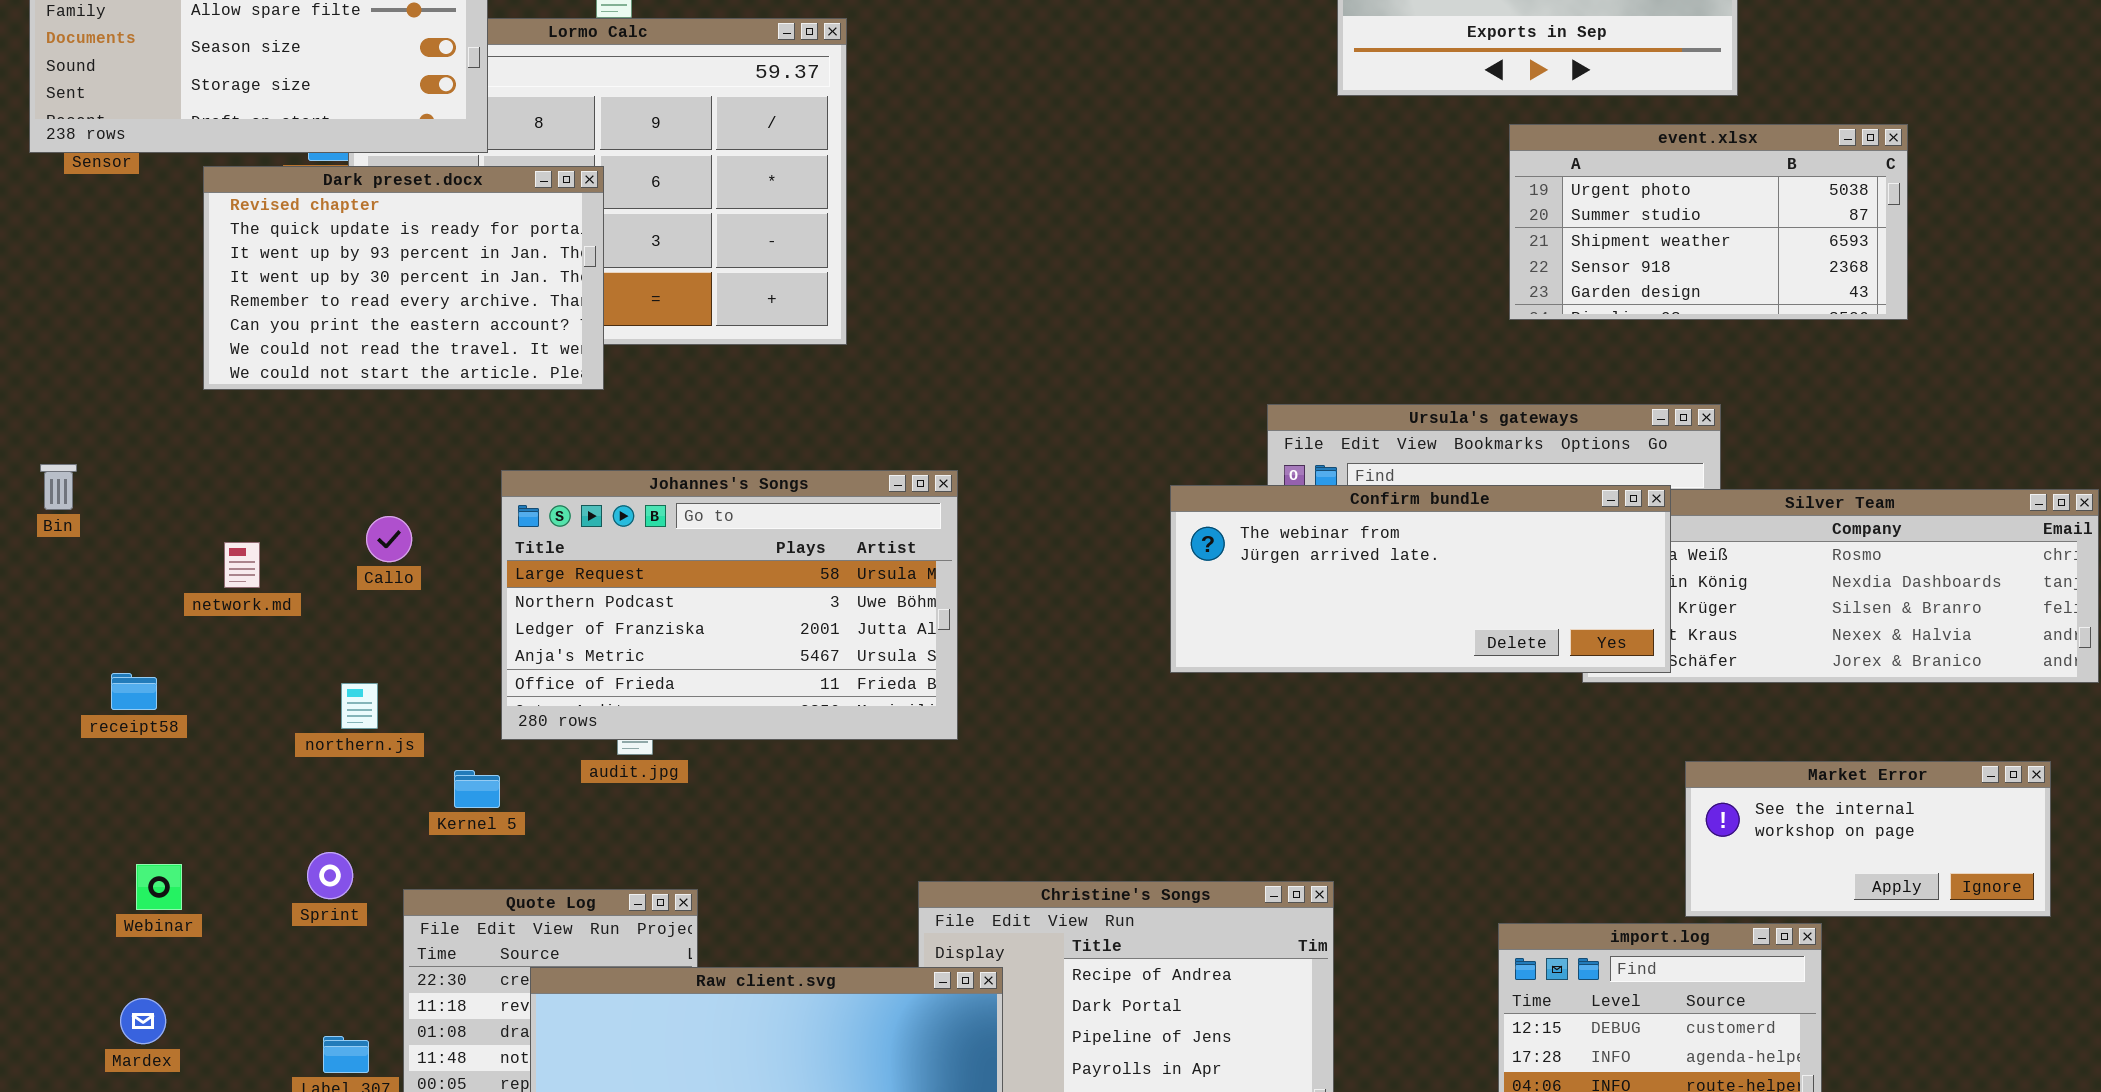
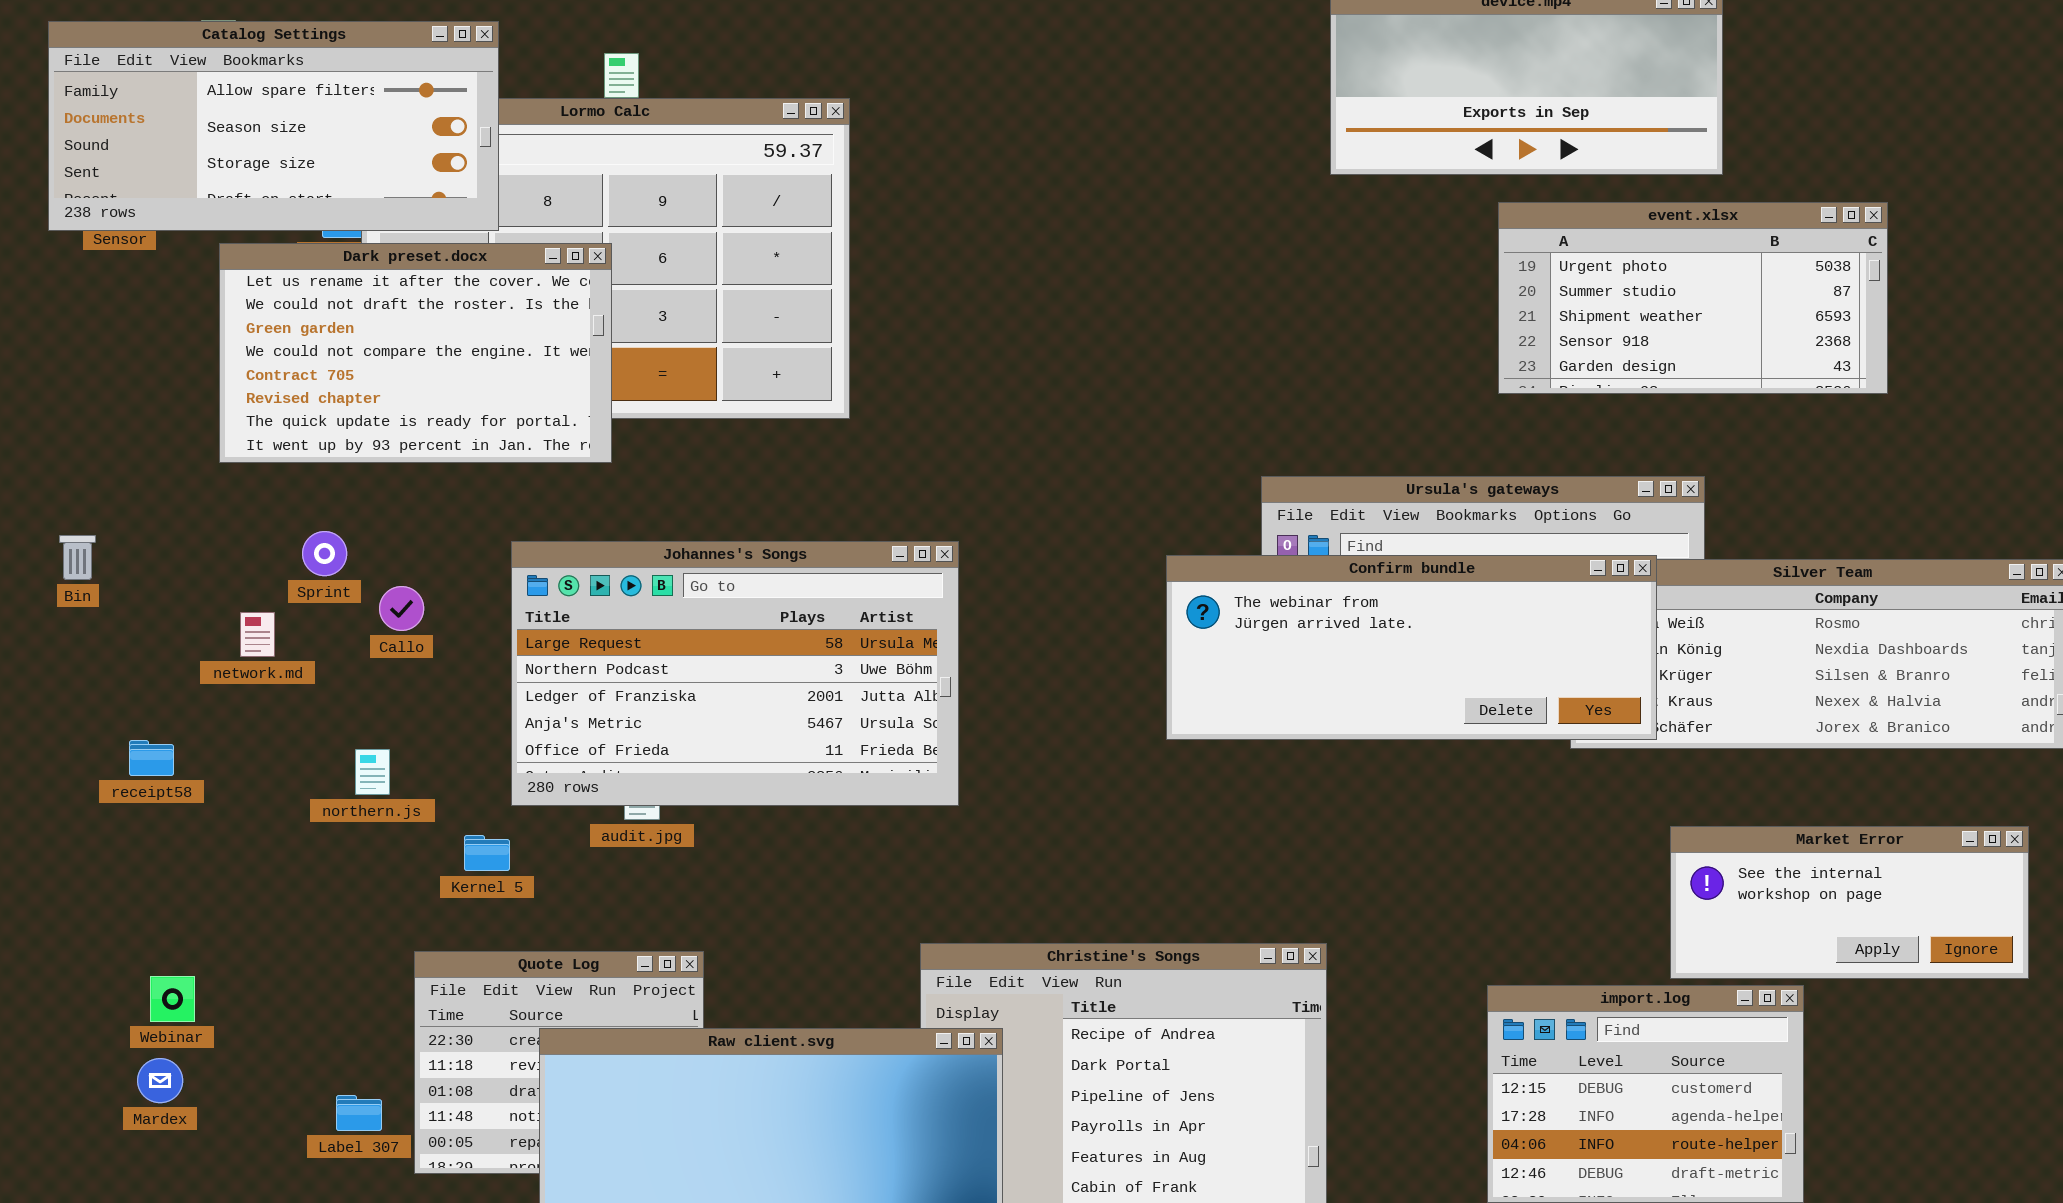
Dark preset.docx: [203,166,604,390] -> [219,243,612,463], scrolled up 5 rows
Sprint: [307,852,353,899] -> [302,531,347,576], moved
Webinar: [136,864,182,910] -> [150,976,195,1022], moved

